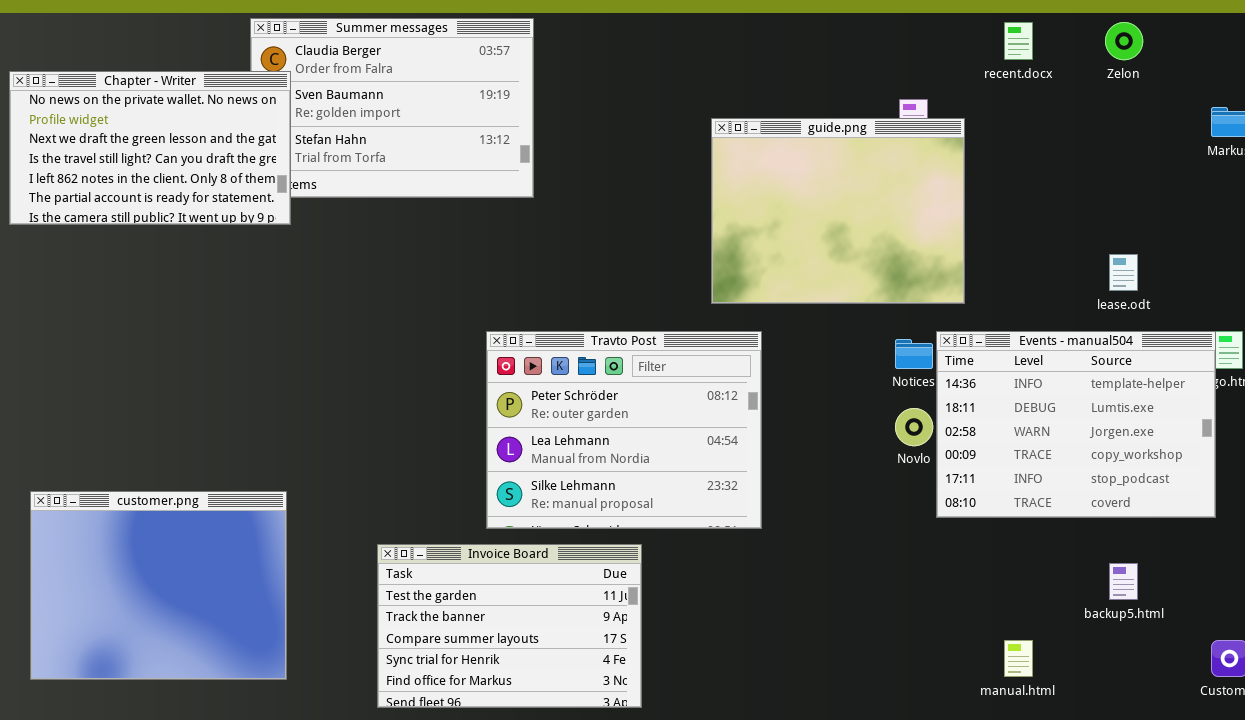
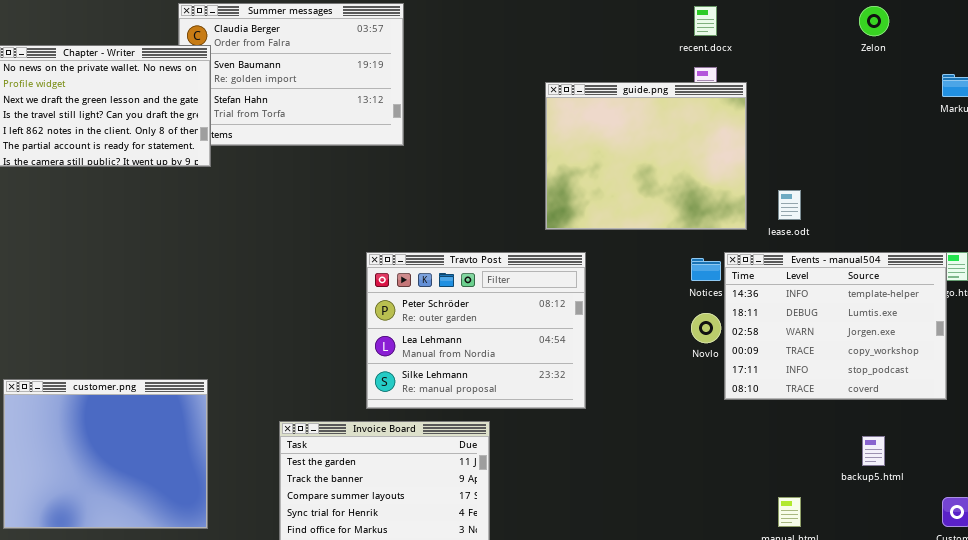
recent.docx: [1004,22,1033,60] -> [694,6,717,36], moved
lease.odt: [1109,254,1138,291] -> [778,190,801,220], moved

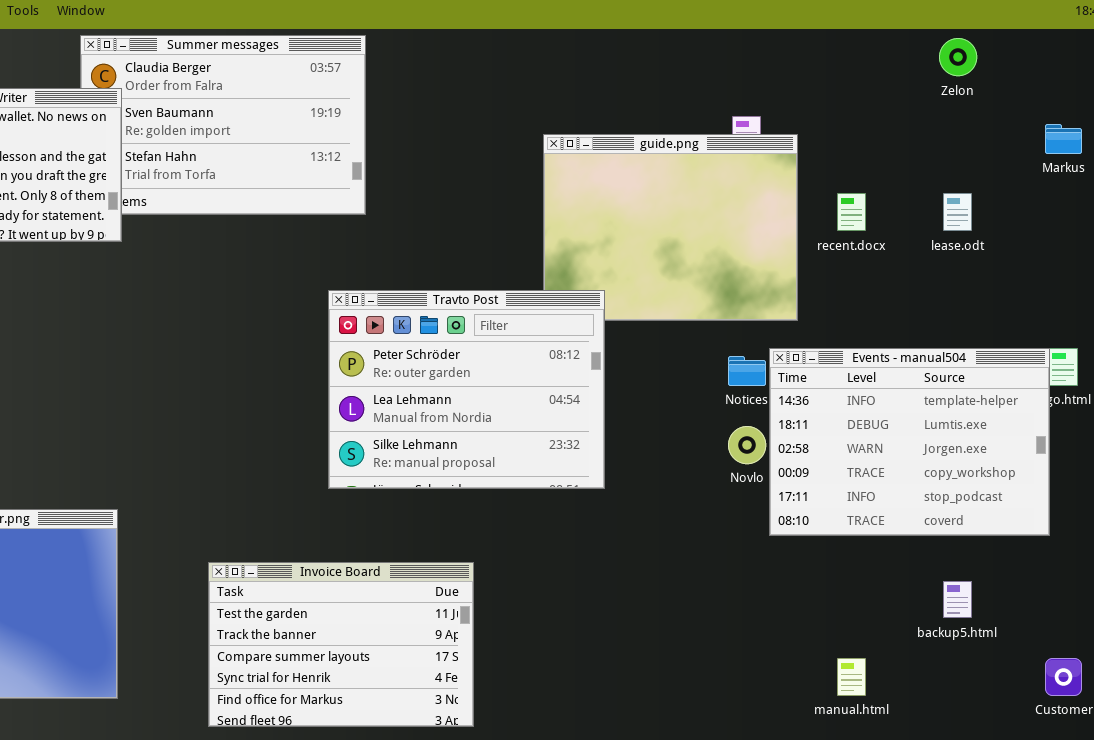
recent.docx: [694,6,717,36] -> [837,193,866,231], moved
lease.odt: [778,190,801,220] -> [943,193,972,231], moved
Travto Post: [366,252,586,409] -> [328,290,605,489], moved

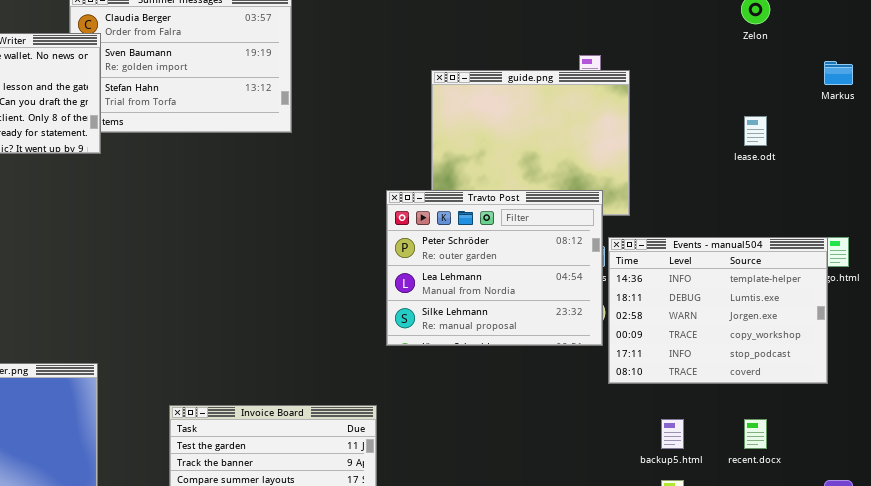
recent.docx: [837,193,866,231] -> [744,419,767,449], moved
Travto Post: [328,290,605,489] -> [386,190,603,346], moved
backup5.html: [943,581,972,618] -> [661,419,684,449], moved

